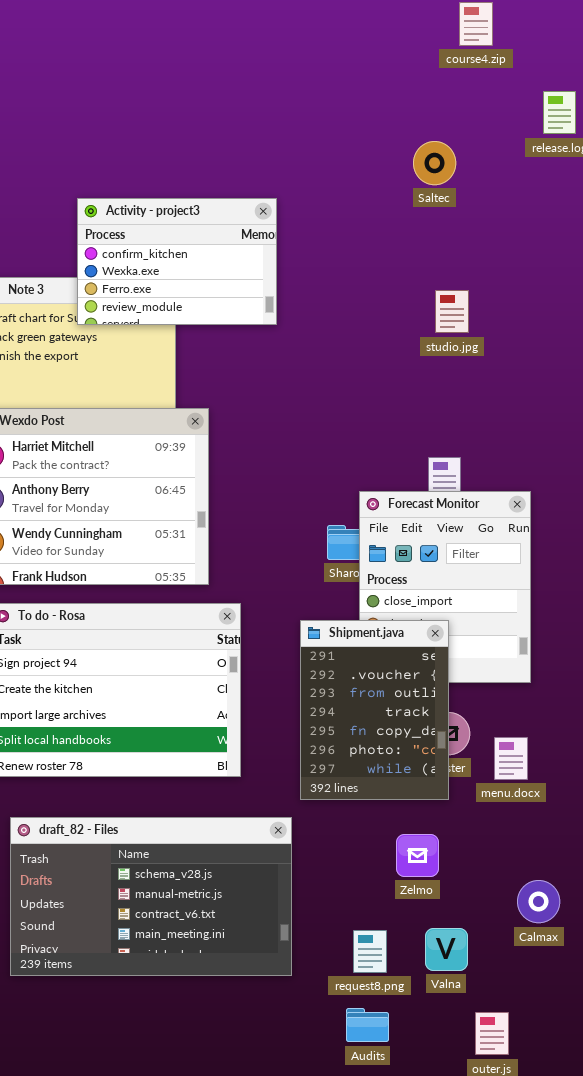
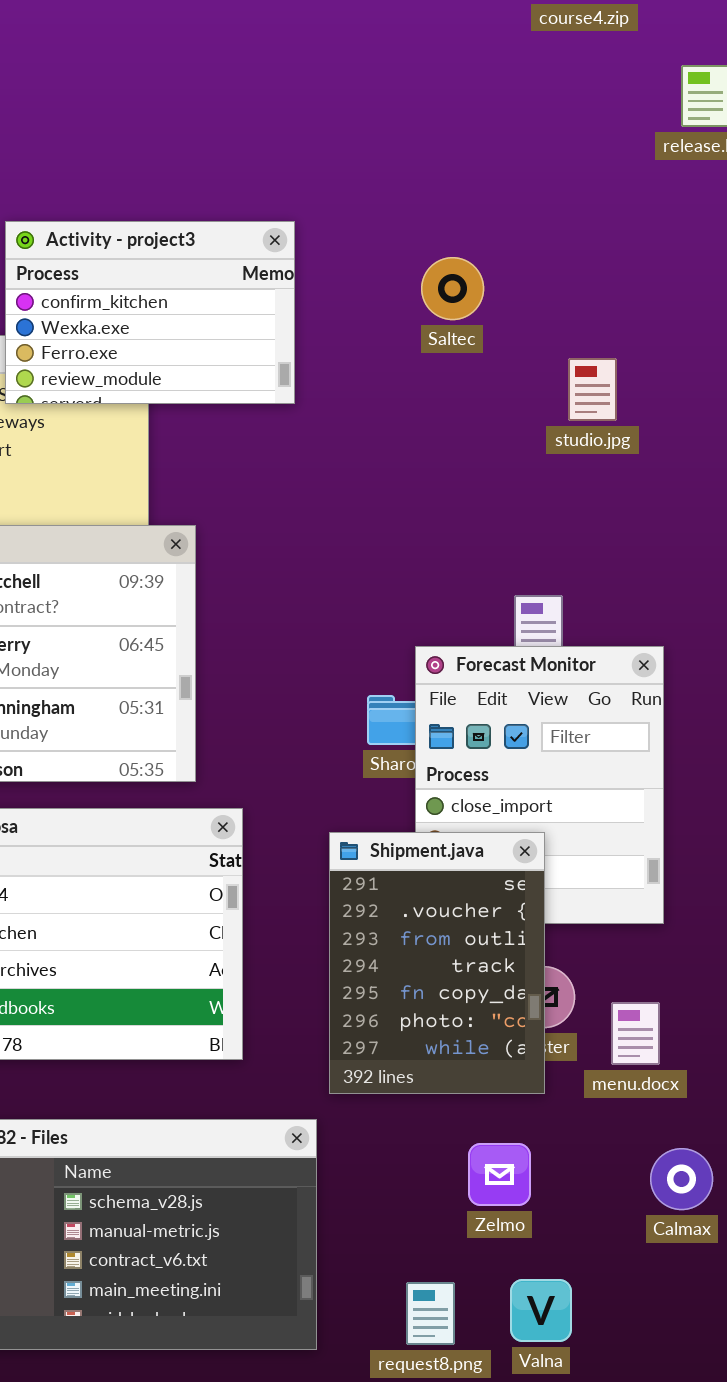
Saltec: [413,141,456,185] -> [421,257,484,320], moved
studio.jpg: [435,290,469,333] -> [568,358,617,421], moved
Calmax: [517,880,560,923] -> [650,1148,713,1210], moved

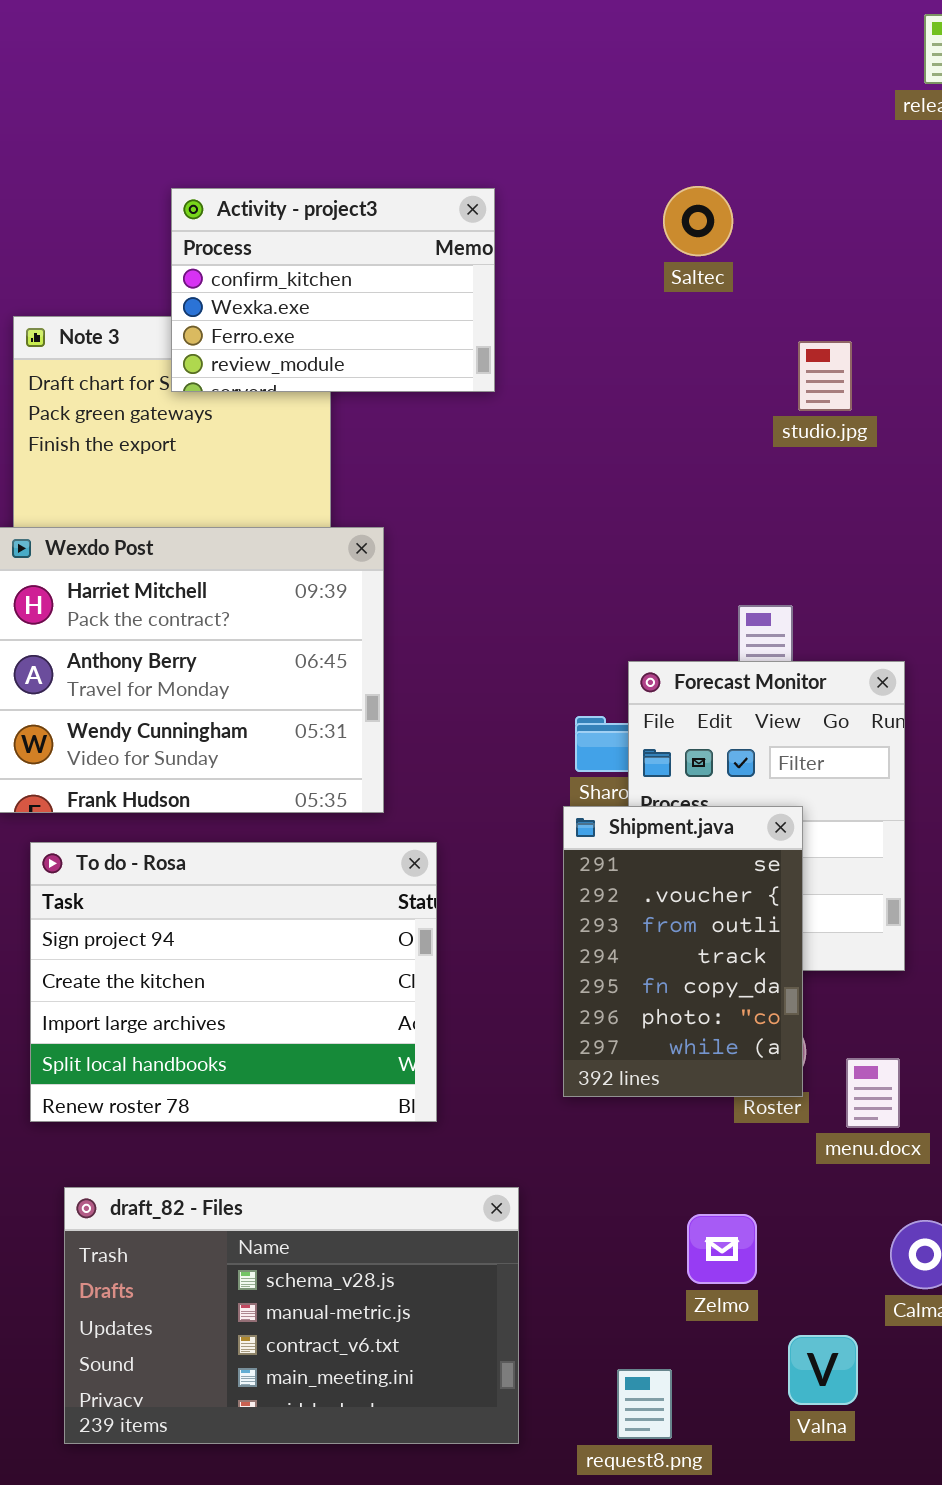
Saltec: [421,257,484,320] -> [663,186,733,256], moved
Shipment.java: [329,832,545,1094] -> [563,806,803,1097], moved
Valna: [510,1279,572,1342] -> [788,1335,858,1405], moved

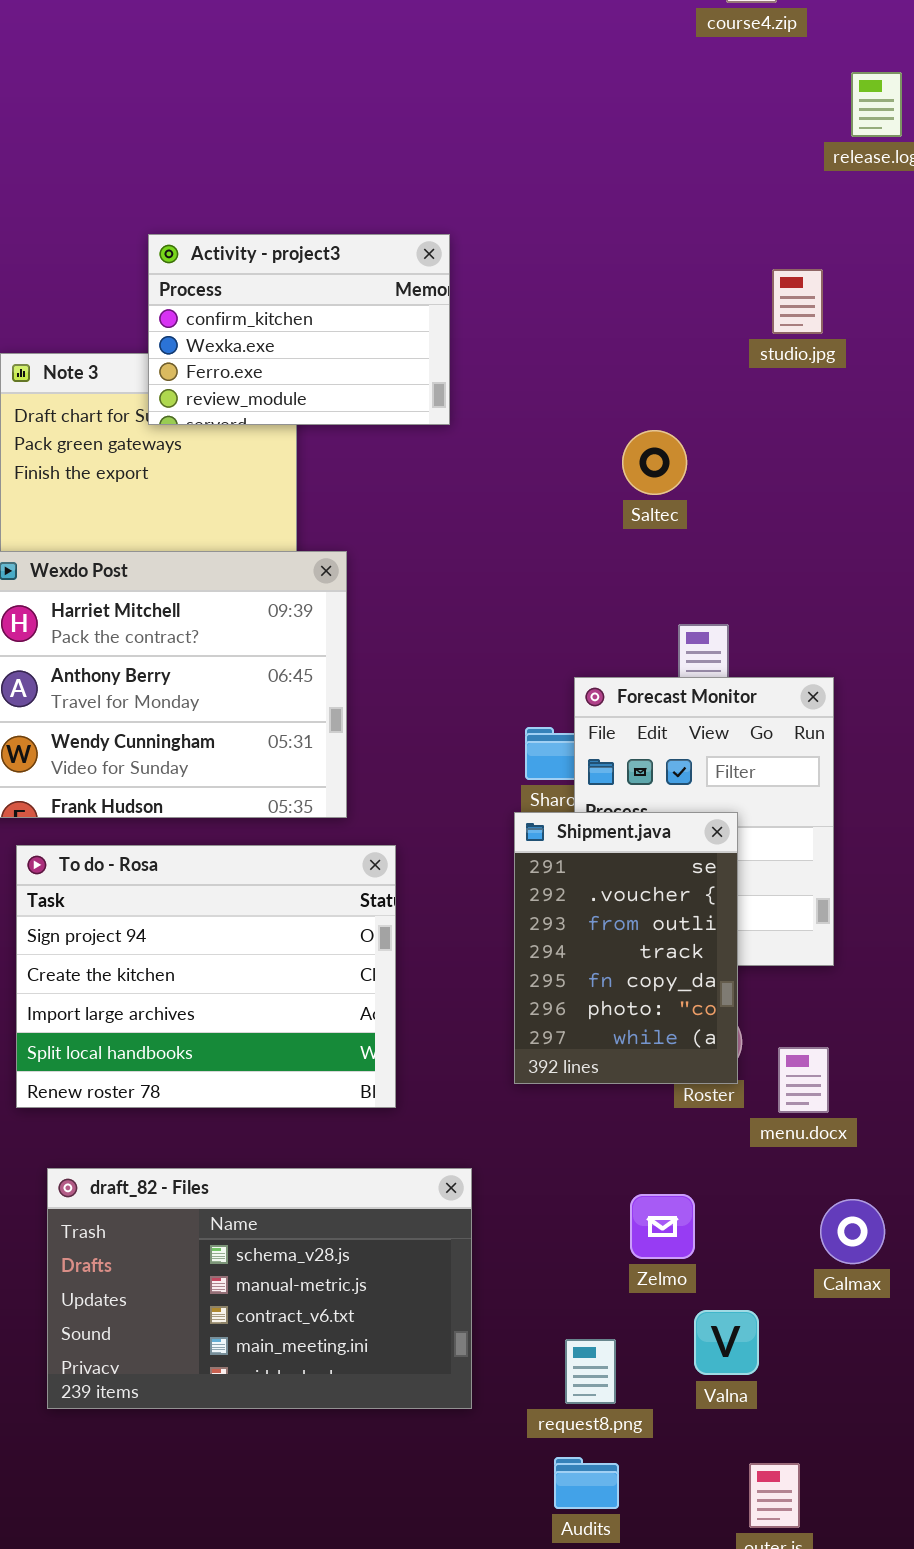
Saltec: [663,186,733,256] -> [622,430,687,495], moved
studio.jpg: [798,341,852,411] -> [772,269,823,334], moved
Valna: [788,1335,858,1405] -> [694,1310,759,1375], moved

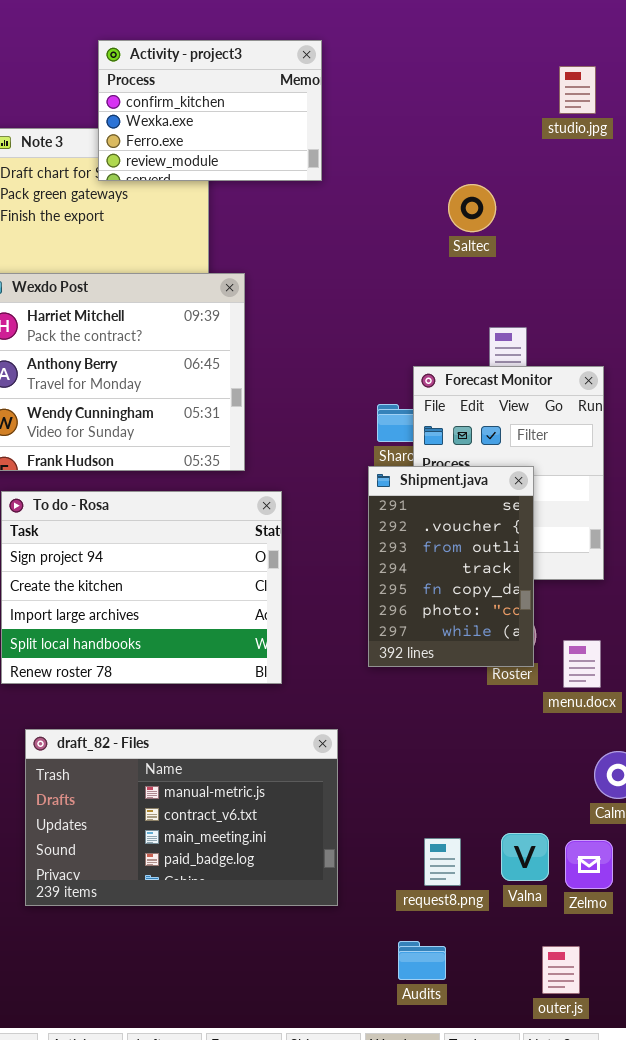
draft_82 - Files: [47,1168,472,1409] -> [25,729,338,906], scrolled down 1 row
Zelmo: [630,1194,695,1259] -> [565,840,613,889], moved
request8.png: [565,1339,616,1404] -> [424,838,461,886], moved

